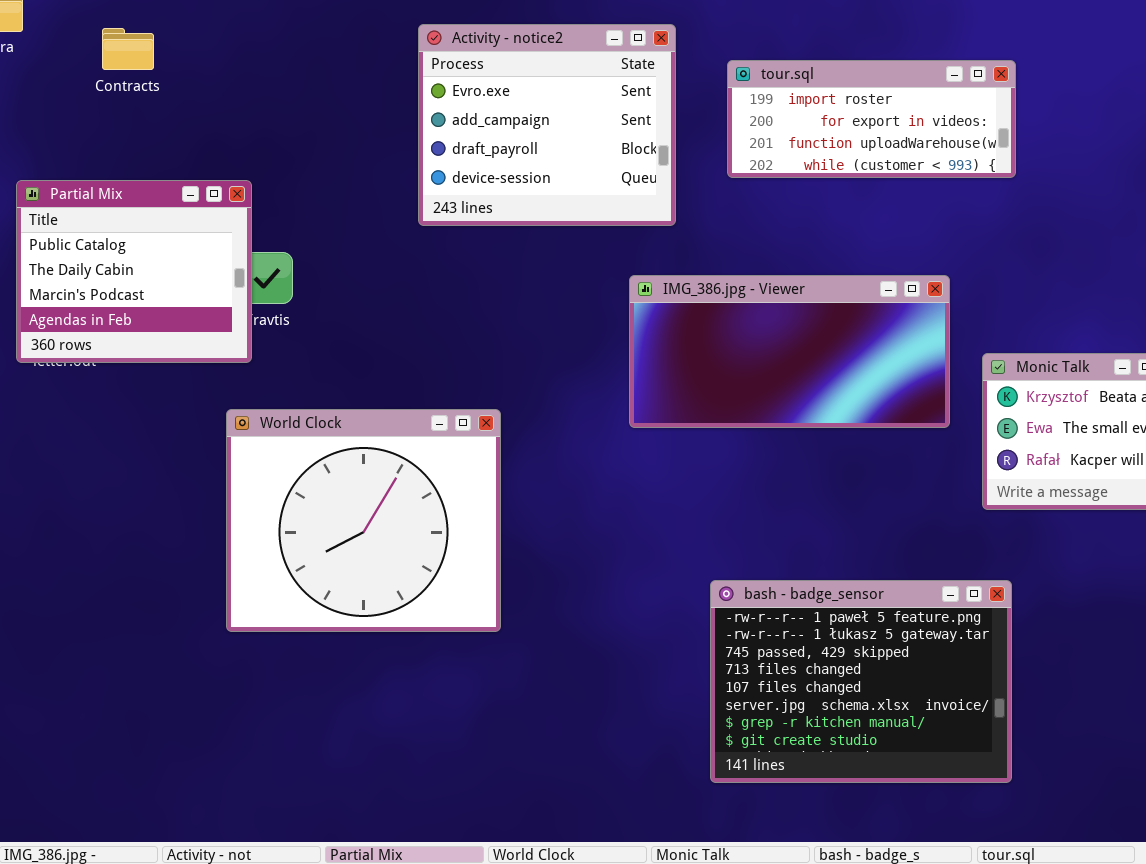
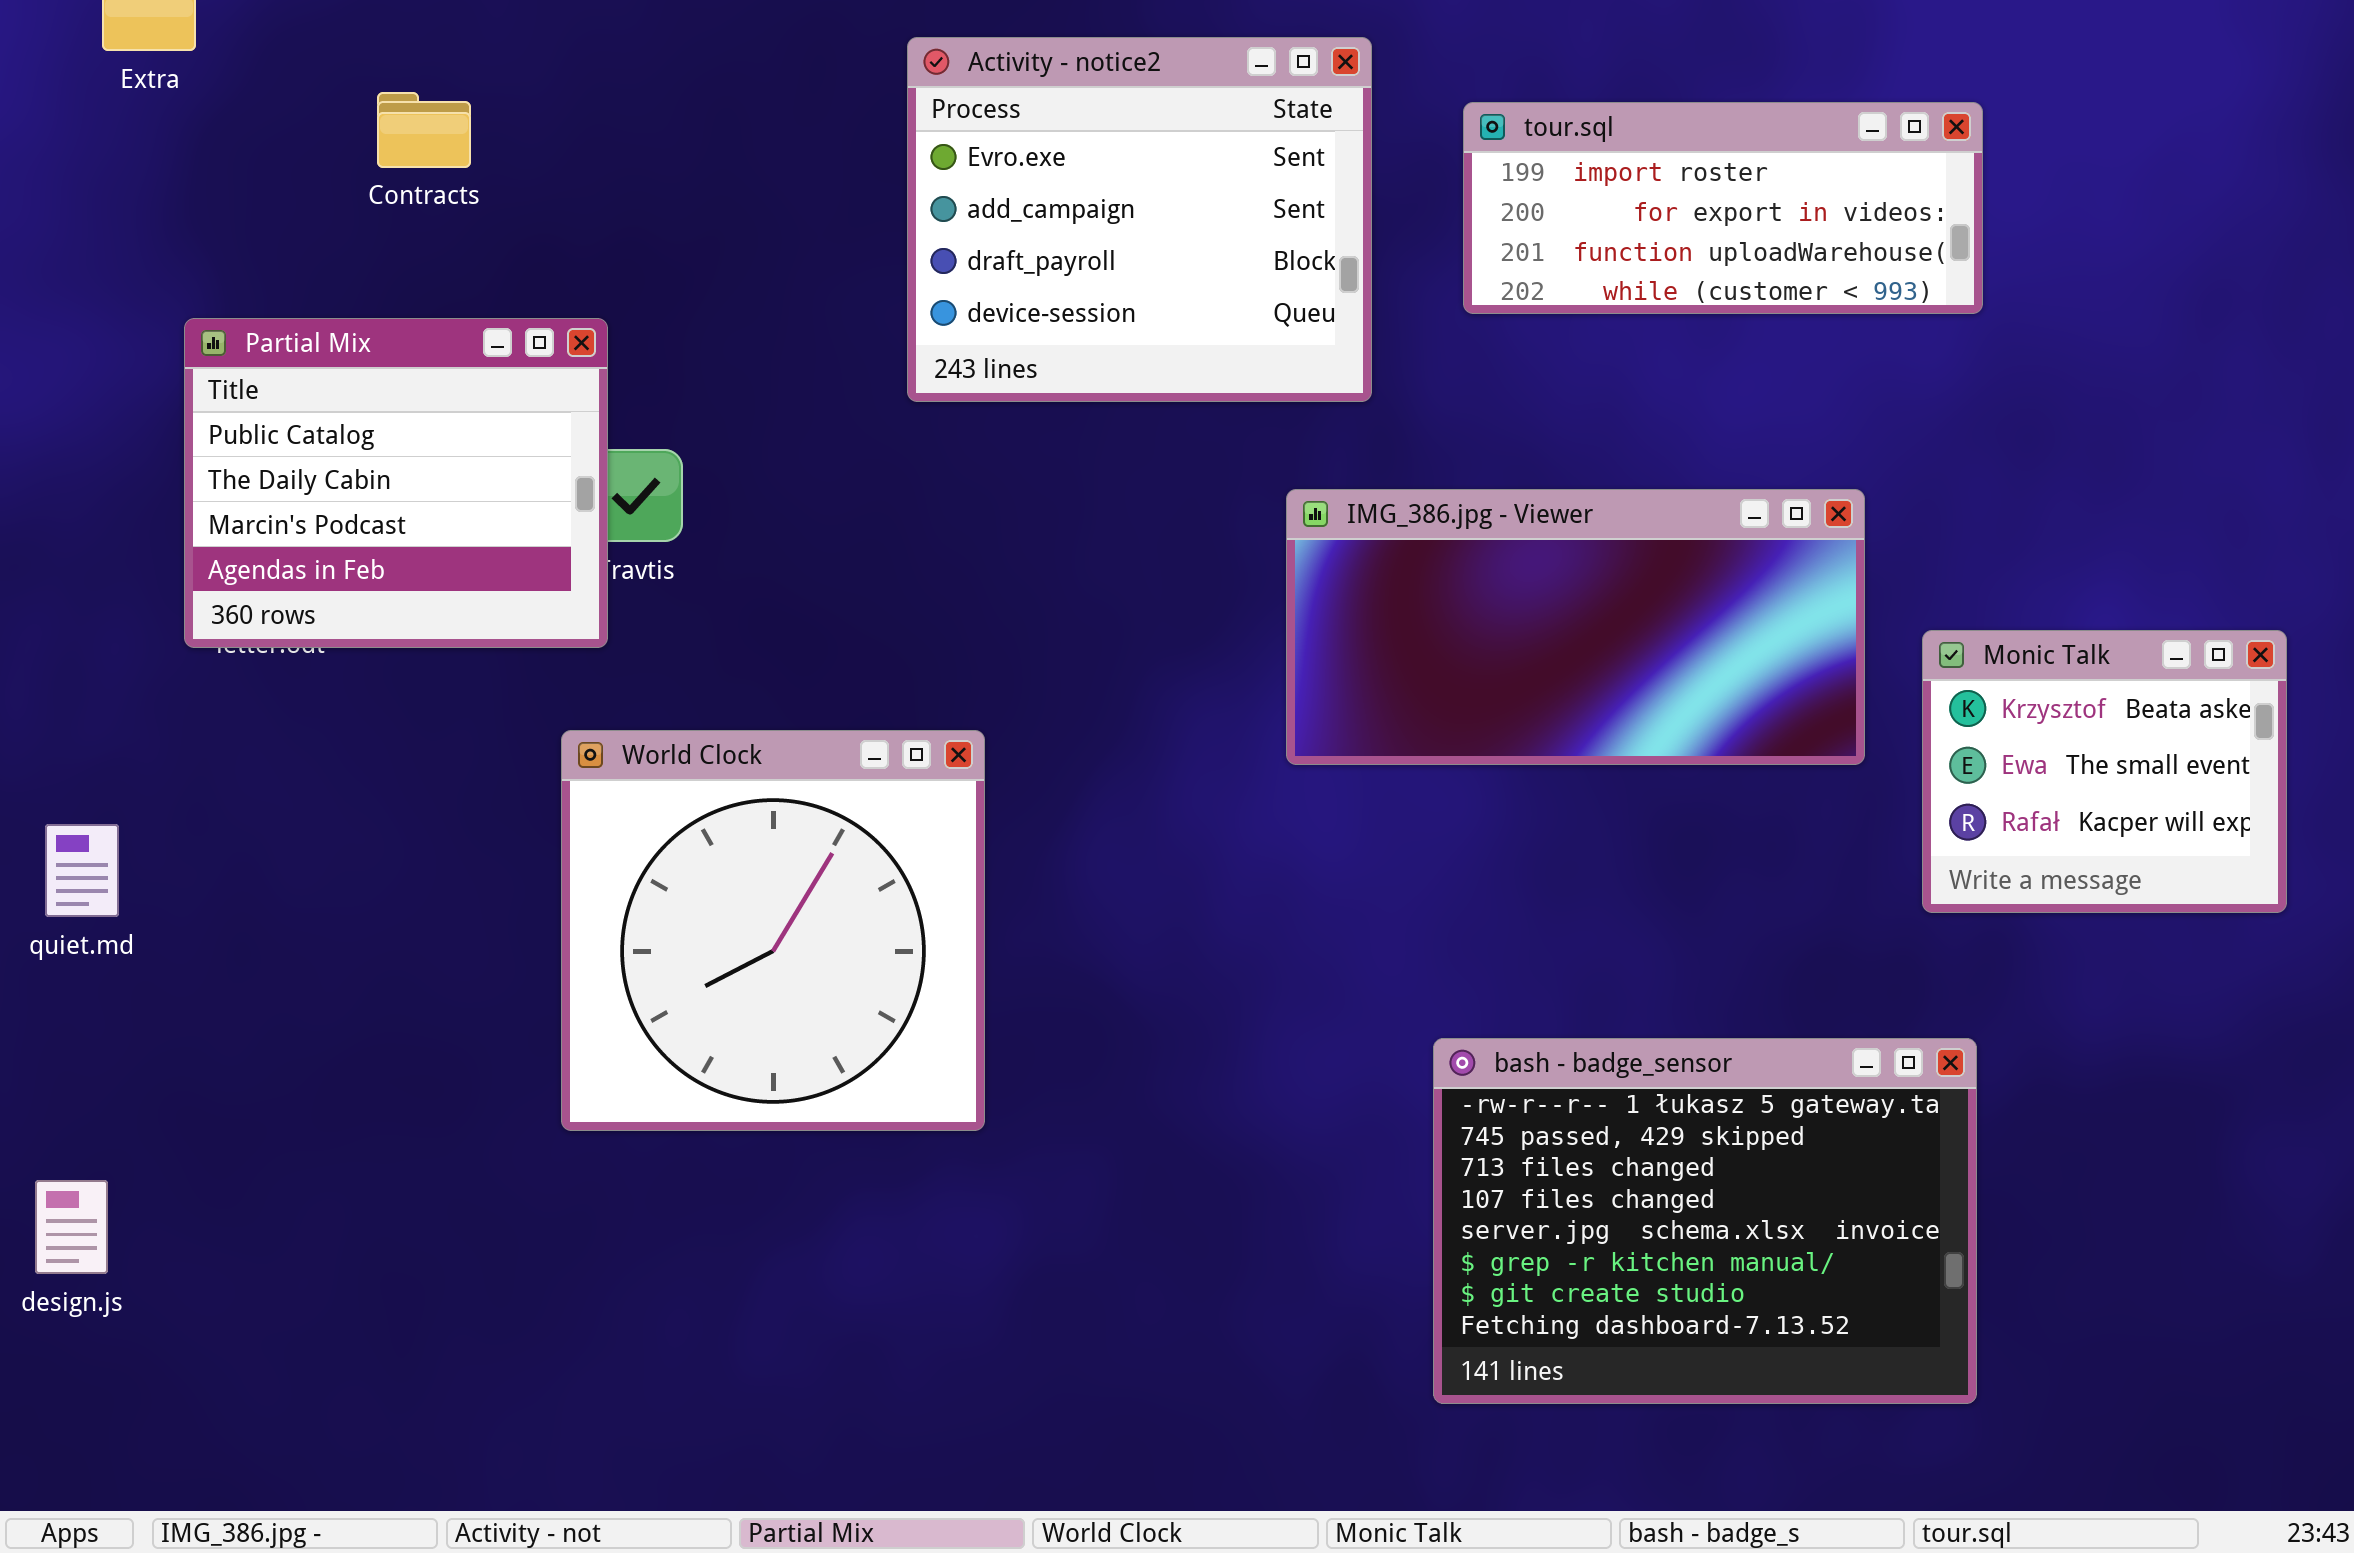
Contracts: [102,28,154,70] -> [377,92,471,168], moved
World Clock: [226,409,501,632] -> [561,730,985,1131], resized
bash - badge_sensor: [710,580,1012,783] -> [1433,1038,1977,1404], scrolled down 1 row

